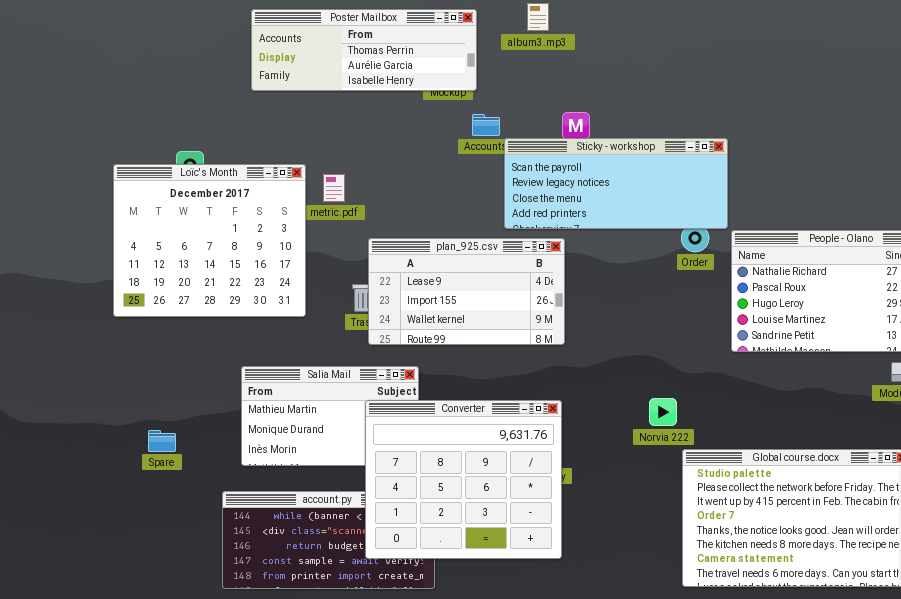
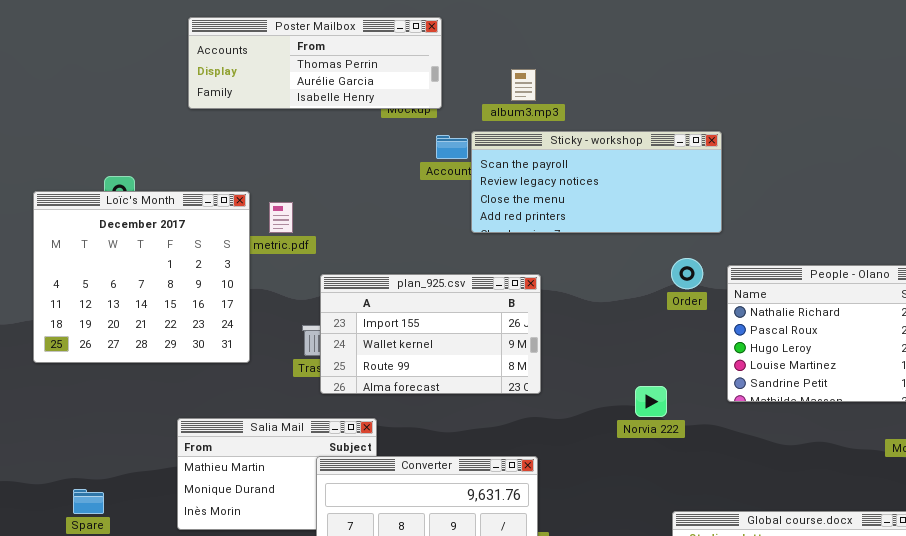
album3.mp3: [527,3,549,31] -> [511,69,536,101], moved
Sticky - workshop: [504,138,728,229] -> [471,131,722,233], moved
plan_925.csv: [368,238,565,345] -> [320,274,541,394], scrolled down 1 row
Norvia 222: [649,398,677,426] -> [635,386,667,417], moved

